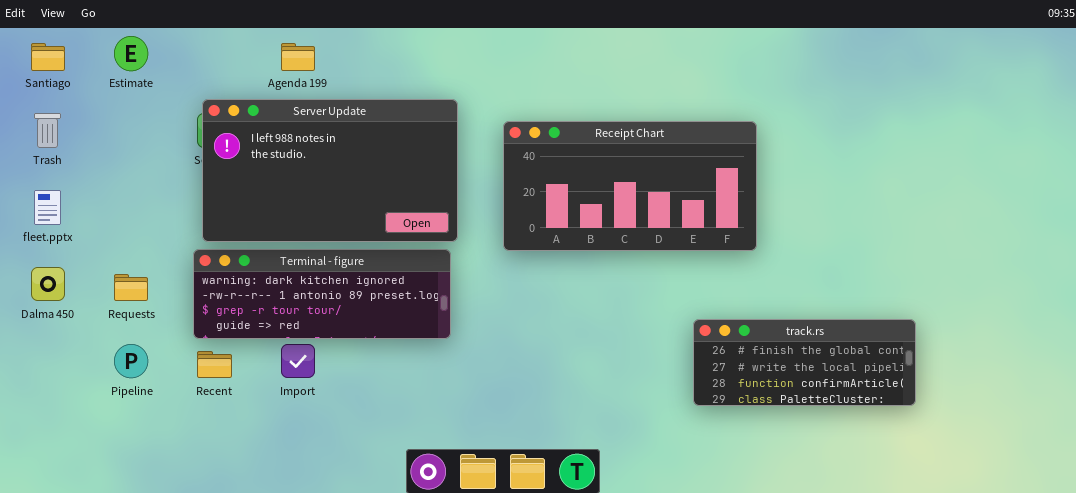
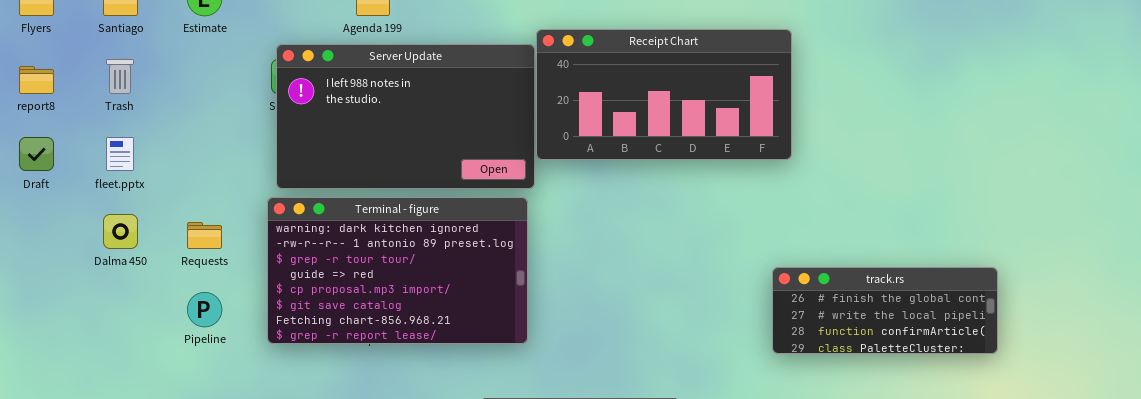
Receipt Chart: [503,121,757,251] -> [536,29,792,160], moved
Terminal - figure: [193,249,451,339] -> [267,197,528,344], resized

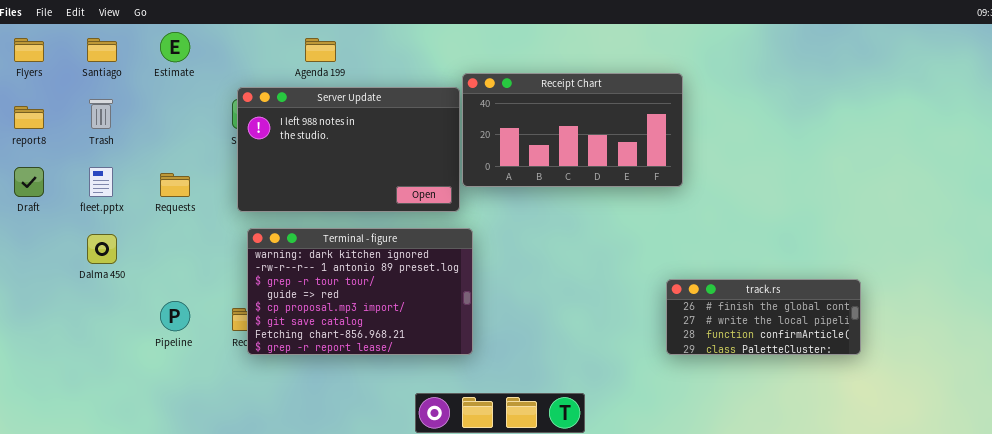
Terminal - figure: [267,197,528,344] -> [247,228,473,355], moved
Requests: [187,222,222,249] -> [160,173,190,197], moved

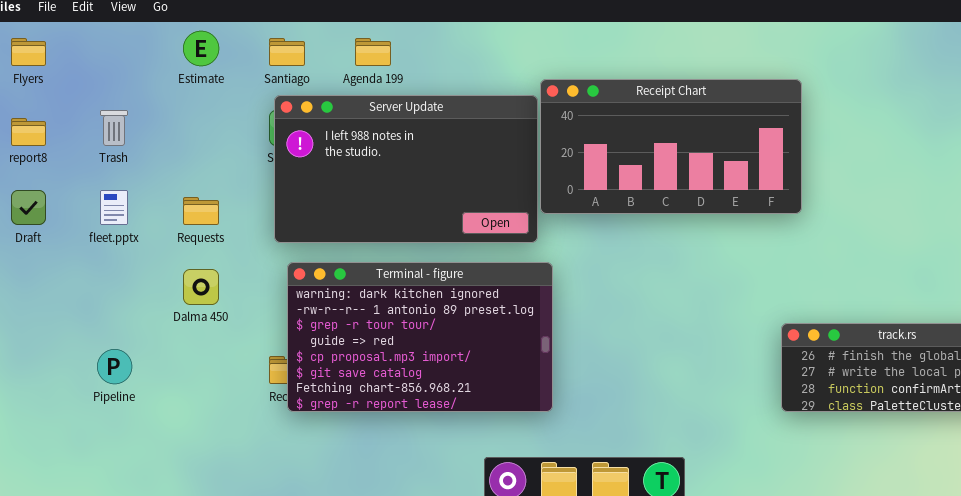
Santiago: [87,38,117,62] -> [269,38,305,66], moved
Dalma 450: [87,234,117,264] -> [183,269,219,305], moved
Pipeline: [160,301,190,331] -> [97,349,132,384], moved

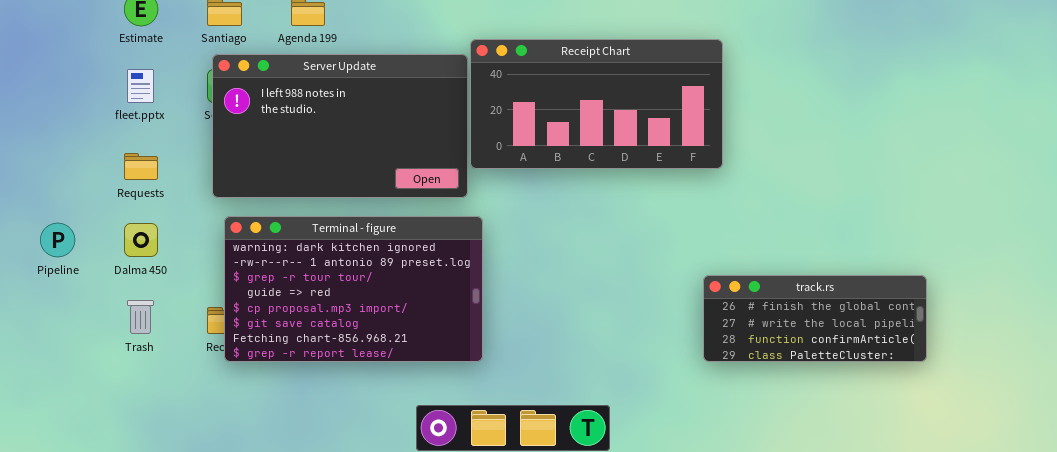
Trash: [100,110,128,146] -> [127,300,154,334], moved
fleet.pptx: [100,190,128,225] -> [127,69,154,103], moved
Pipeline: [97,349,132,384] -> [40,223,75,257], moved

